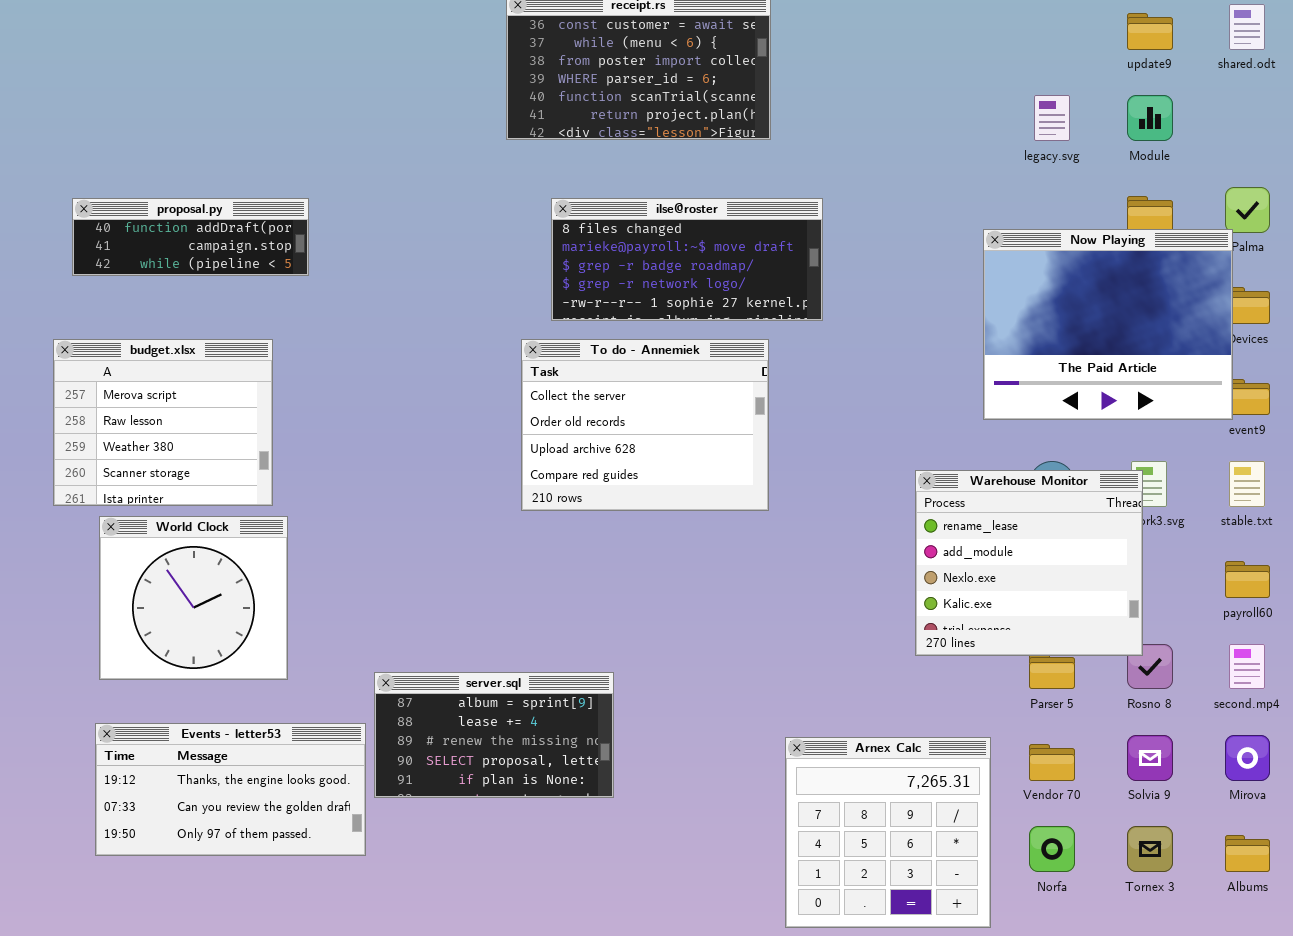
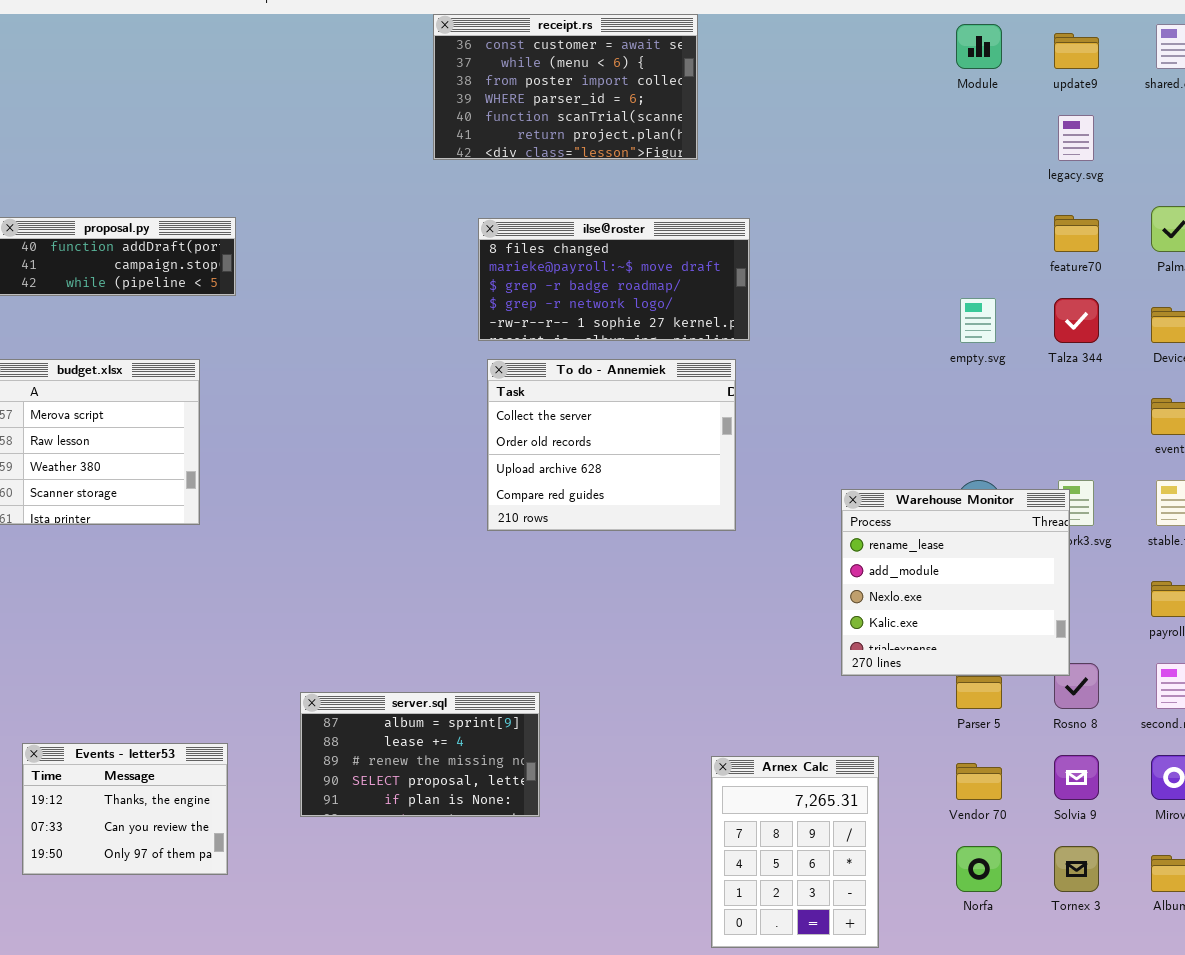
legacy.svg: [1034,95,1070,141] -> [1058,115,1094,161], moved
Module: [1127,95,1173,141] -> [956,24,1002,69], moved
Now Playing: [983,229,1233,420] -> none, closed
To do - Annemiek: [521,339,769,511] -> [487,359,736,531], moved
World Clock: [99,516,288,680] -> none, closed
Events - letter53: [95,723,366,856] -> [22,743,228,875], resized
Arnex Calc: [785,737,991,928] -> [711,756,879,948], resized

